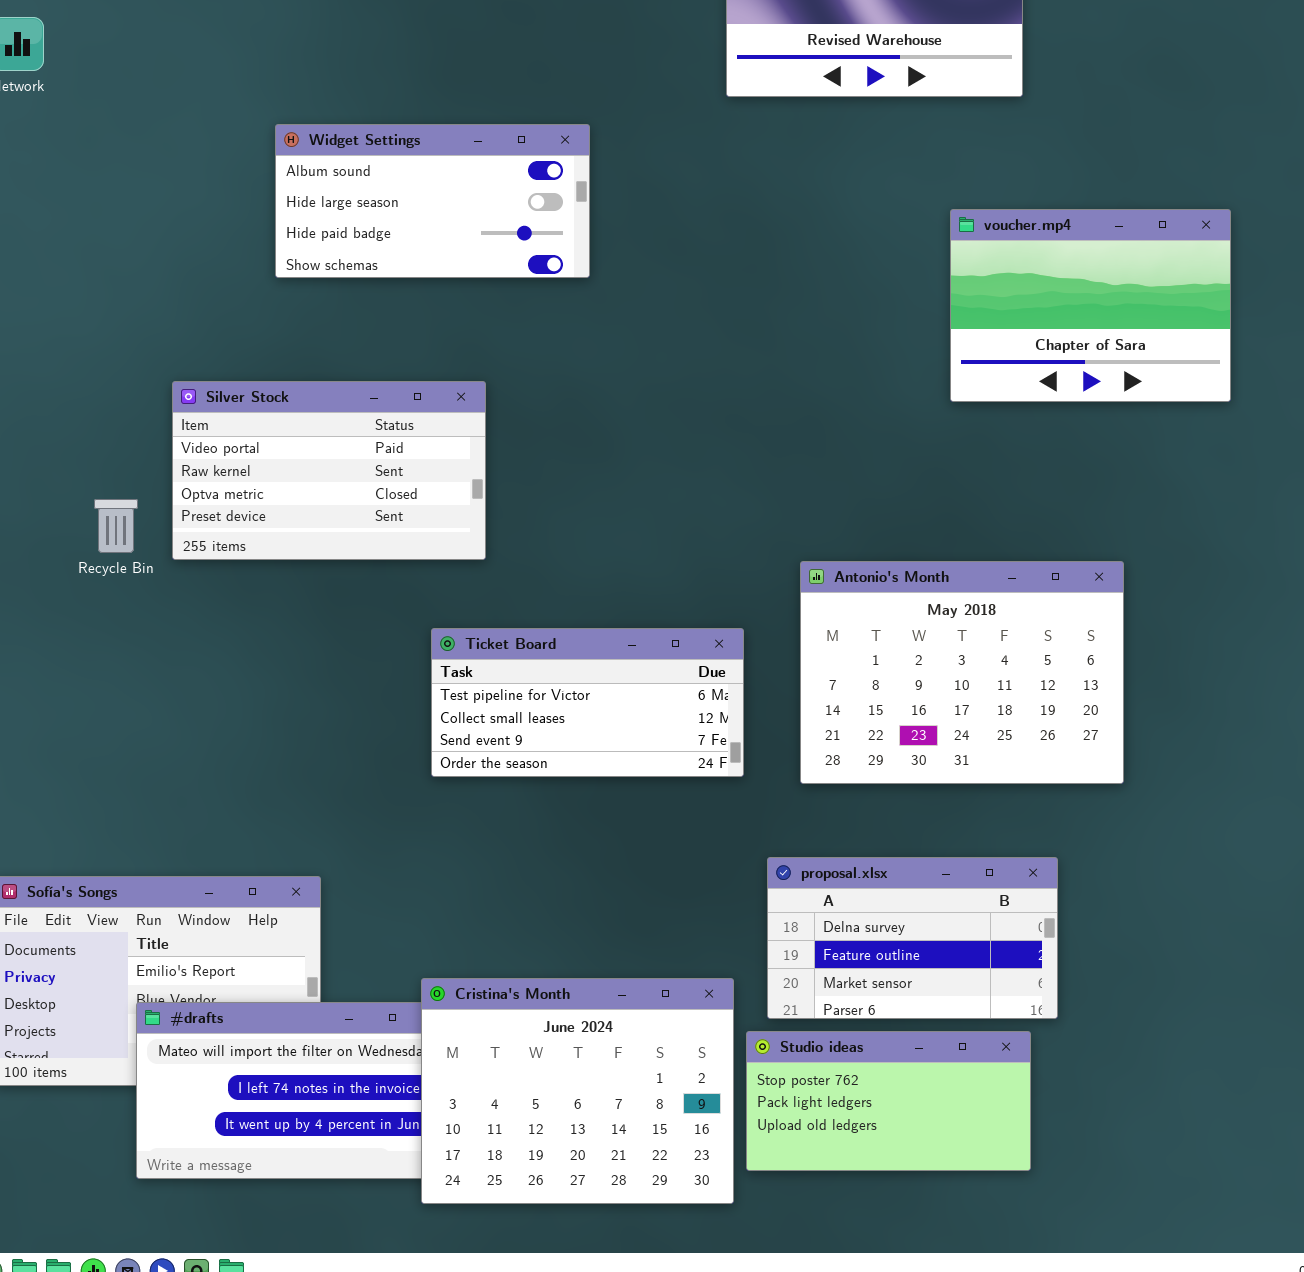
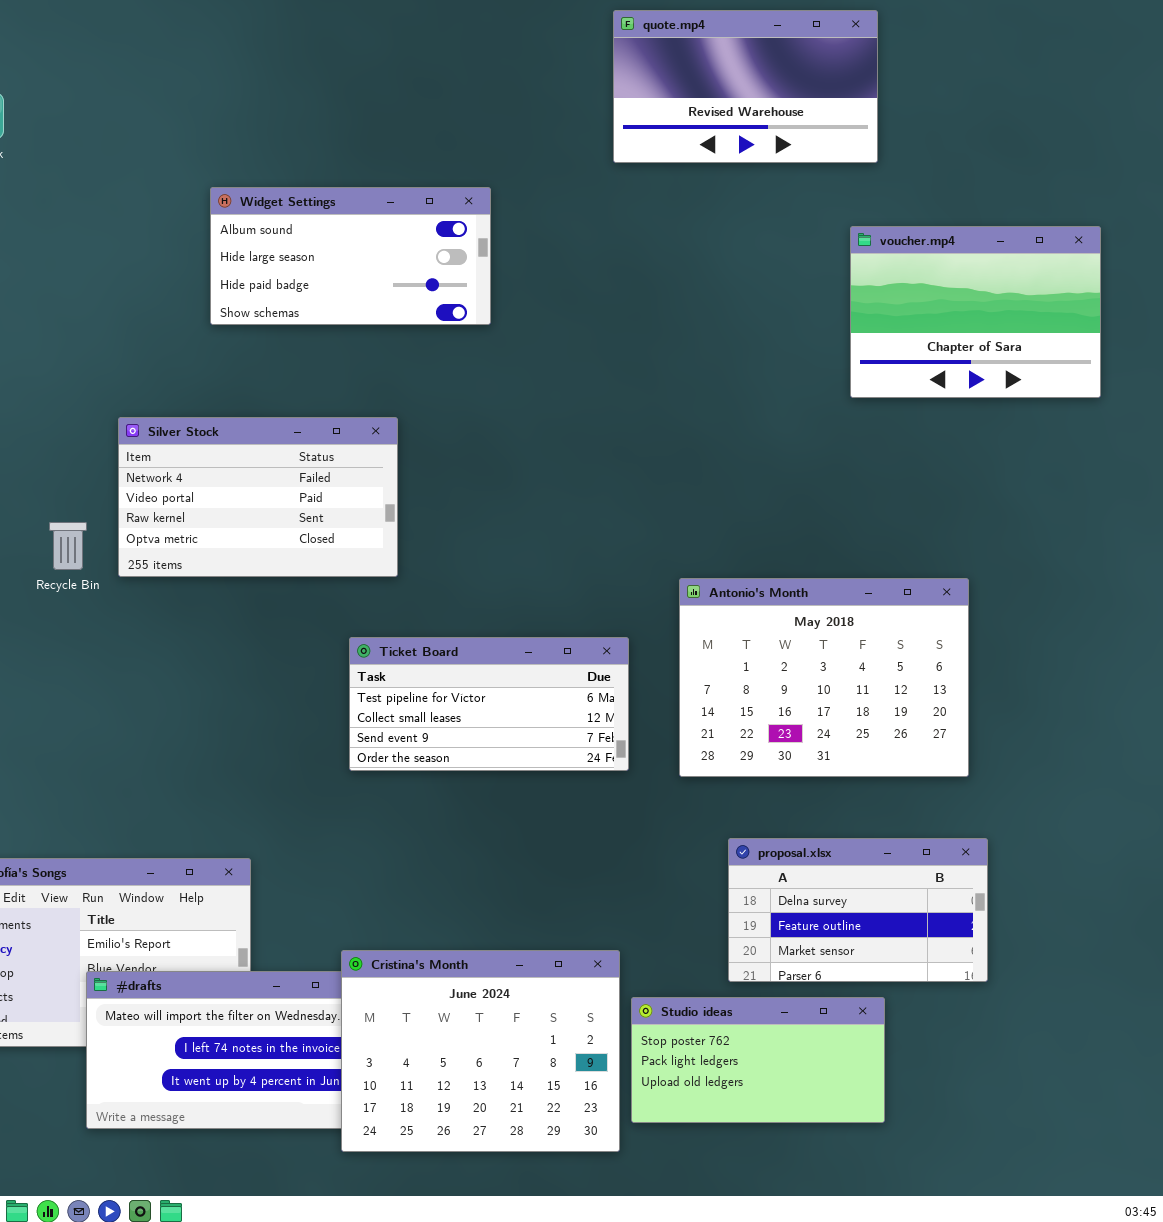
voucher.mp4: [950,209,1231,402] -> [850,226,1101,398], moved
Silver Stock: [172,381,486,560] -> [118,417,398,577], scrolled up 1 row
proposal.xlsx: [767,857,1058,1019] -> [728,838,988,982], moved

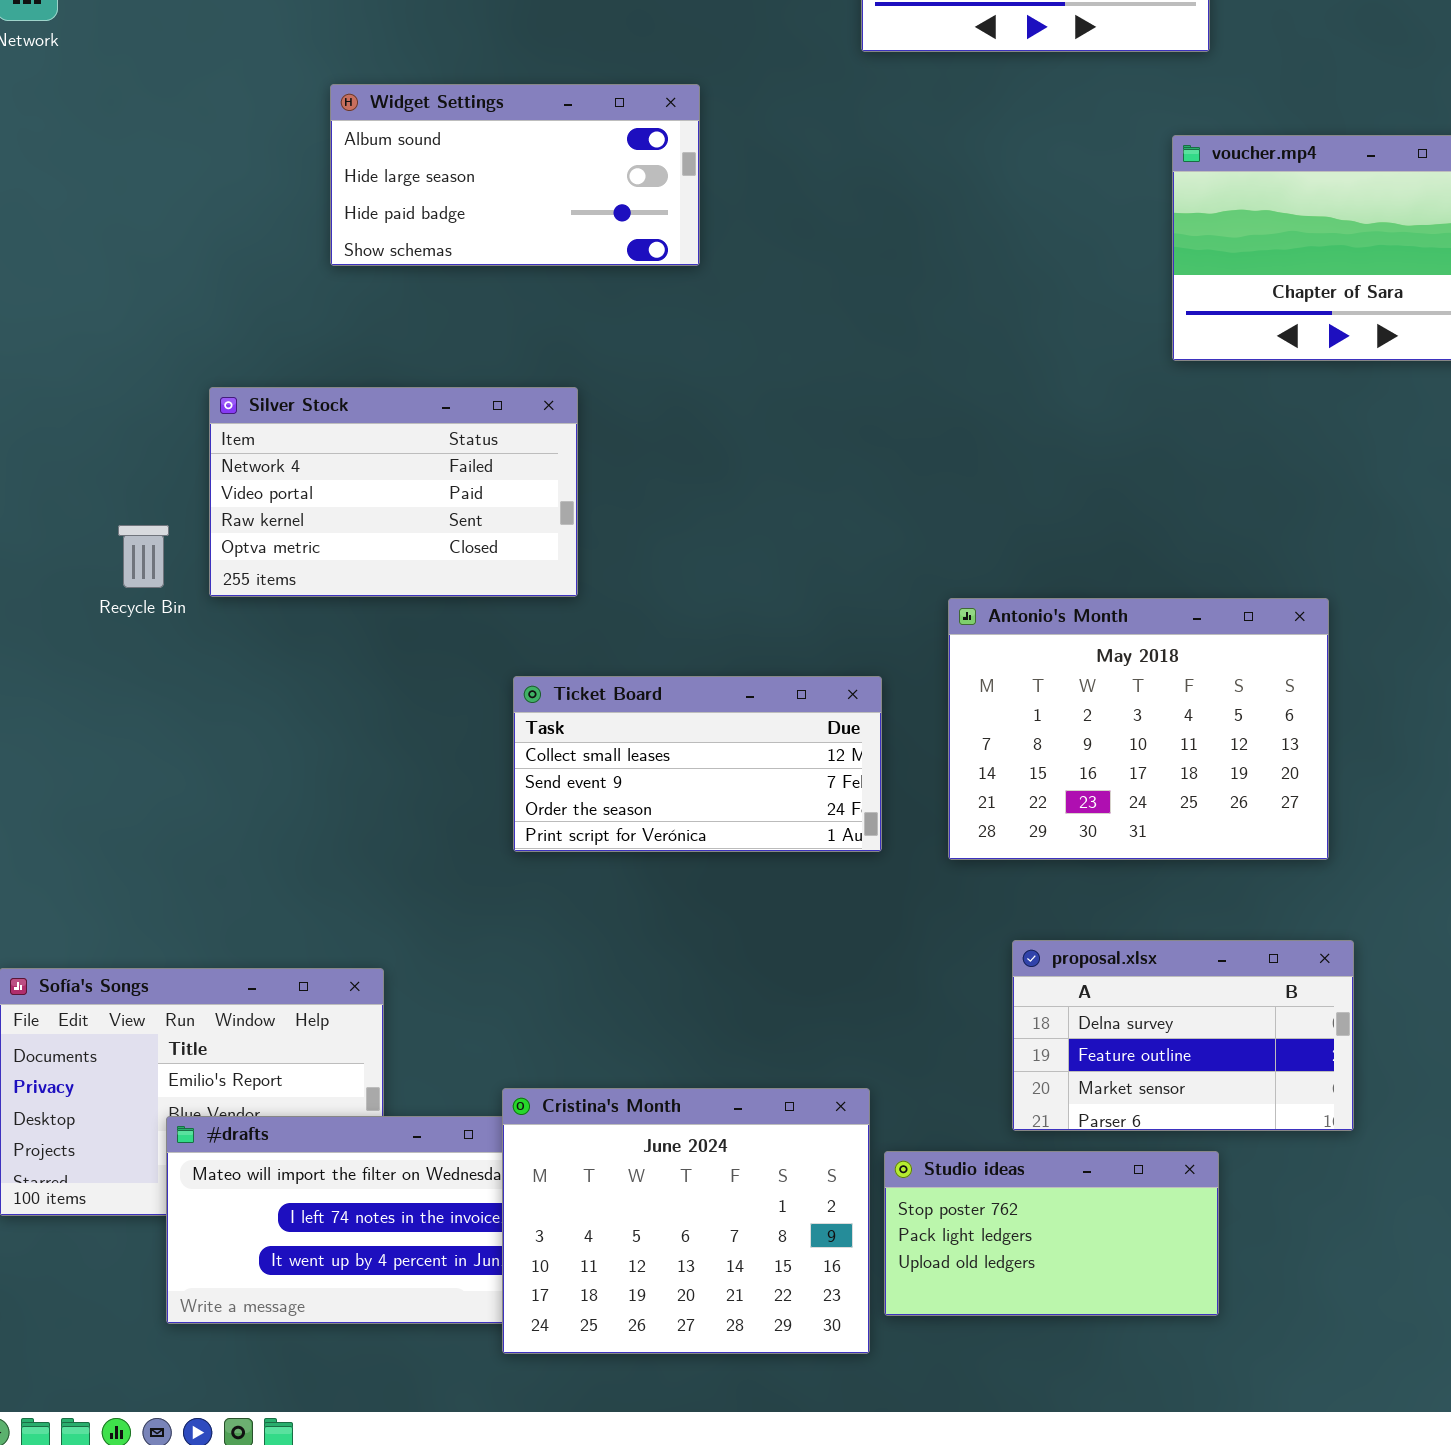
Ticket Board: [349,637,629,771] -> [513,676,882,852], scrolled down 1 row

